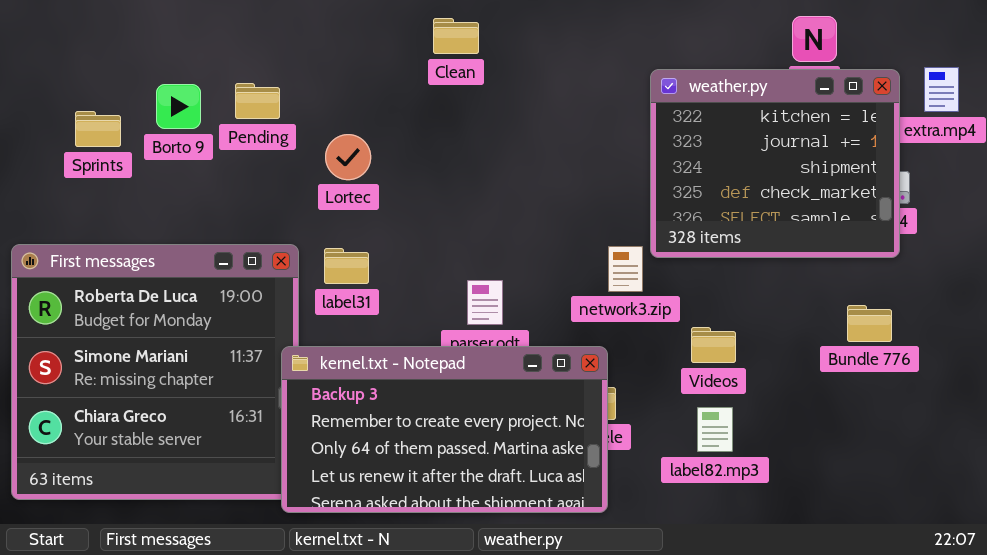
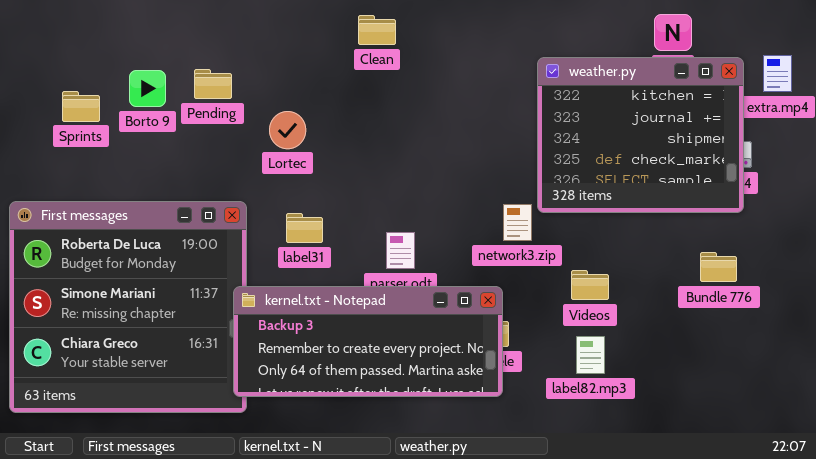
label31: [324,248,369,284] -> [286,213,323,243], moved
kernel.txt - Notepad: [281,346,608,513] -> [233,286,503,397], resized

